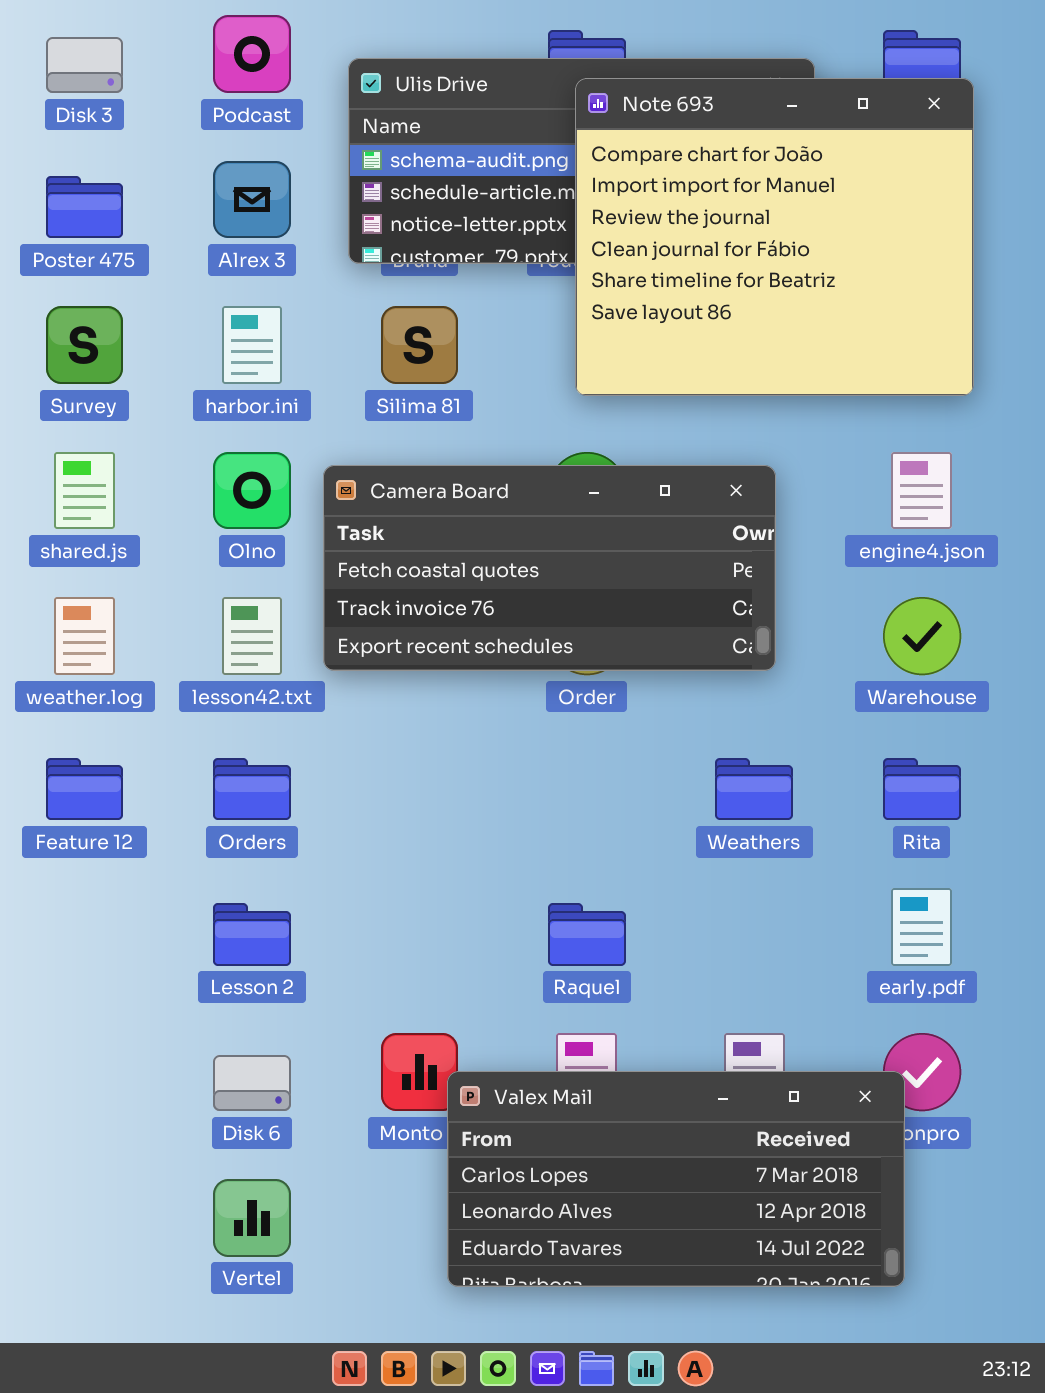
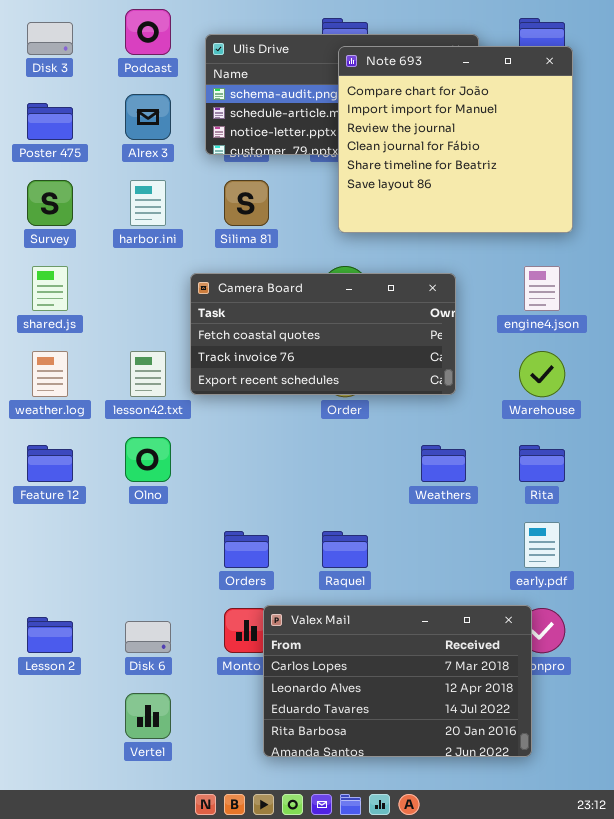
Olno: [213,452,291,529] -> [125,437,171,482], moved
Orders: [213,758,291,820] -> [224,531,269,568], moved
Lesson 2: [213,903,291,966] -> [27,617,73,653], moved
Valex Mail: [447,1071,905,1287] -> [263,605,532,757], resized

